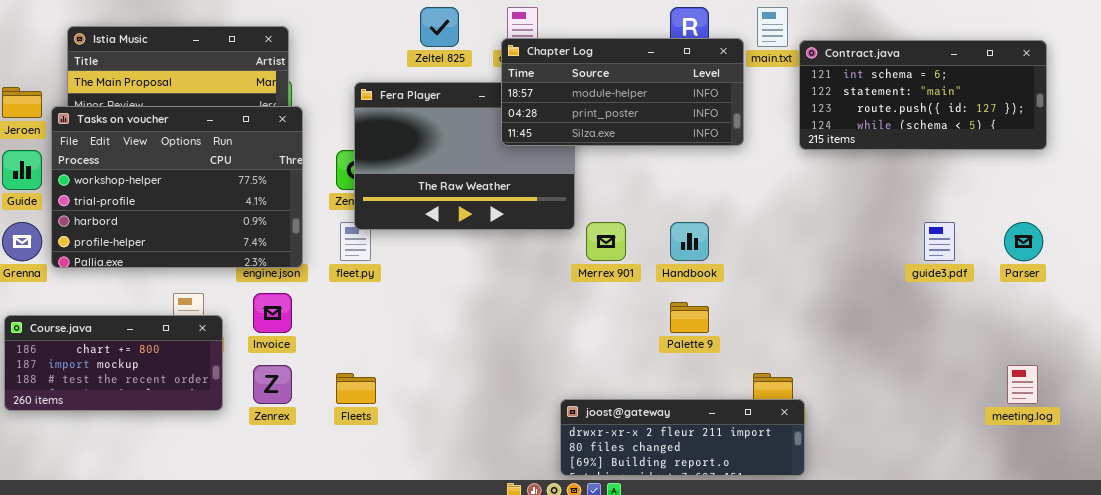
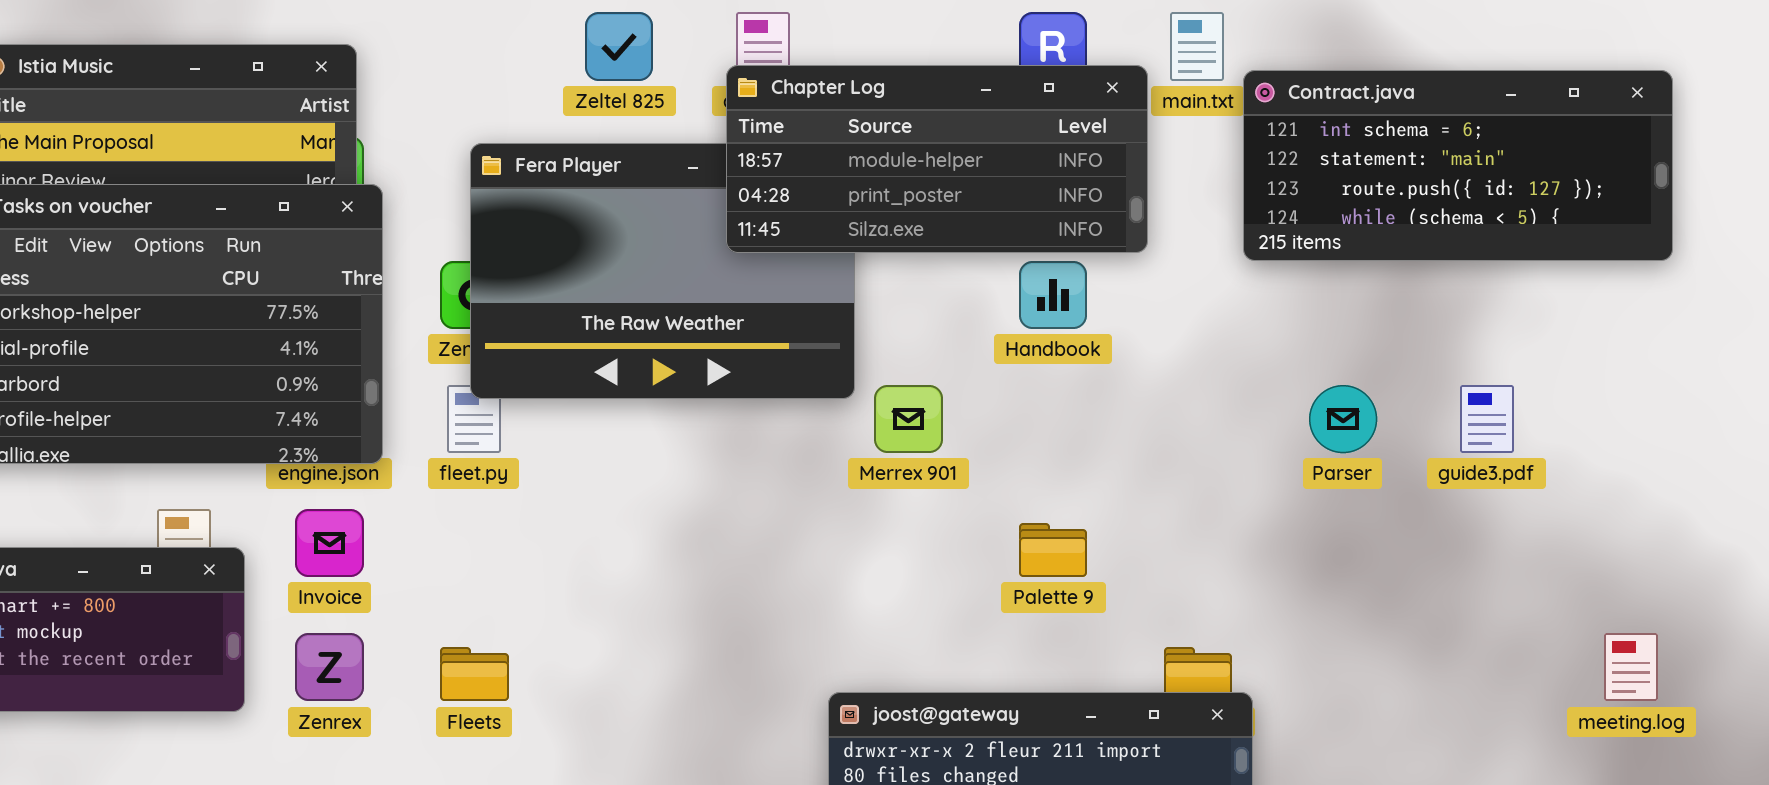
Handbook: [670,222,709,261] -> [1019,261,1087,329], moved
Parser: [1004,222,1043,261] -> [1309,385,1377,453], moved

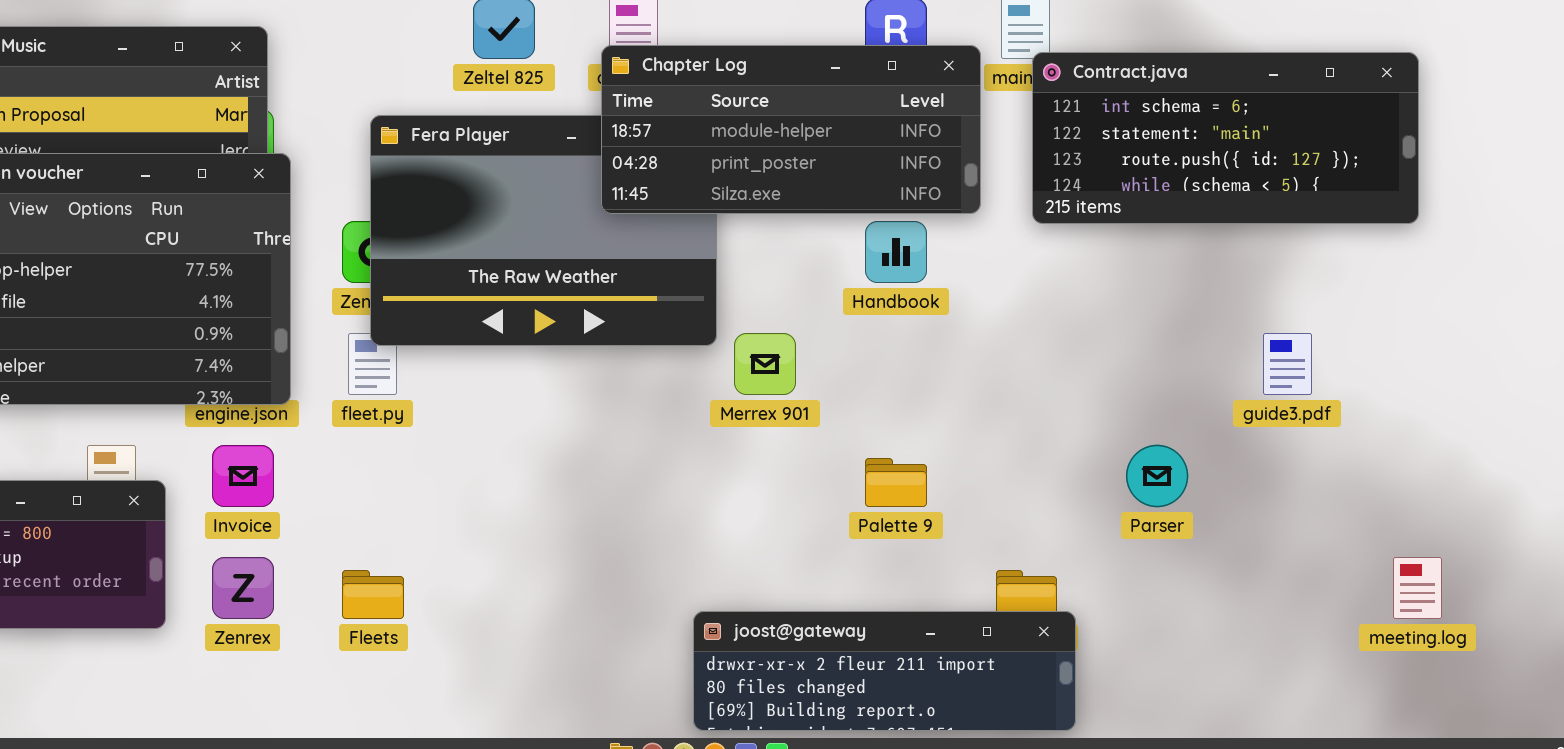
Contract.java: [1243,70,1673,261] -> [1032,52,1419,224], moved
Parser: [1309,385,1377,453] -> [1126,445,1188,507], moved

